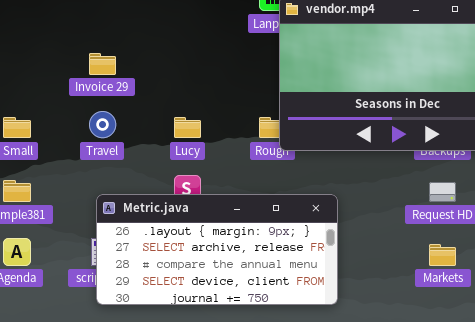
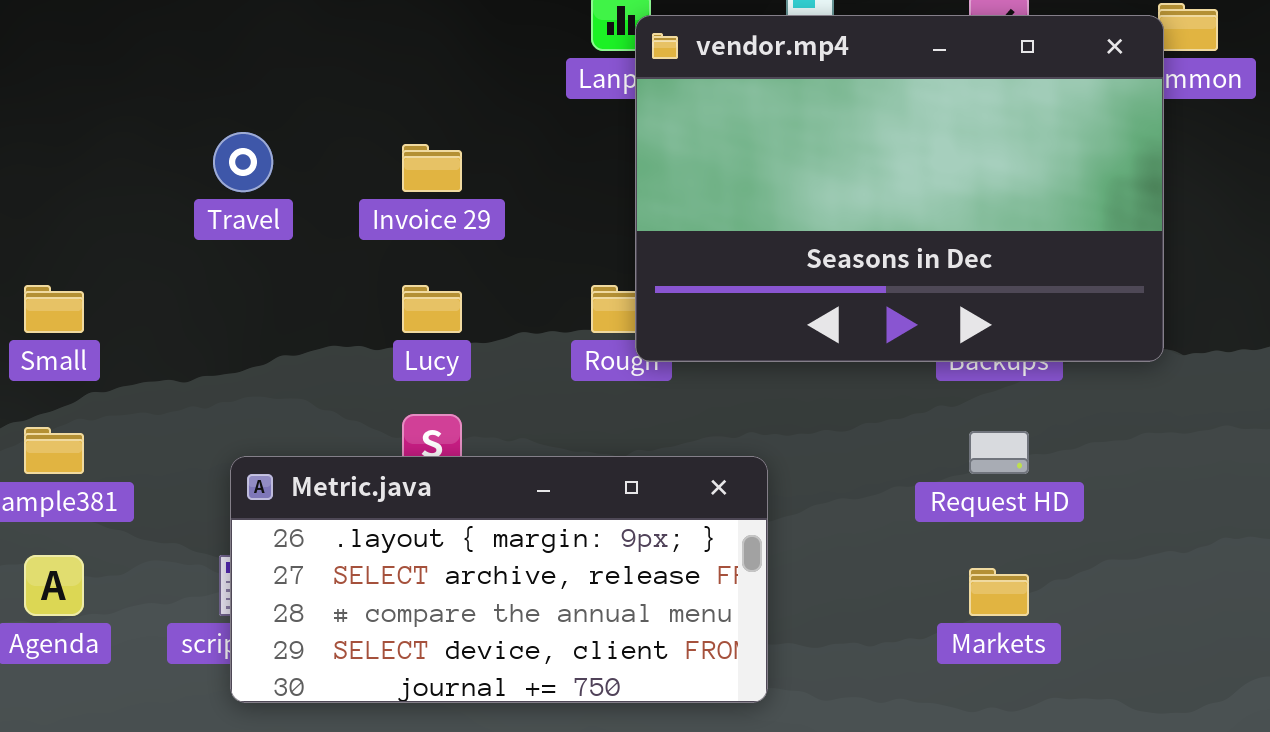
Invoice 29: [89,53,116,75] -> [402,144,462,192], moved
Travel: [89,111,116,138] -> [213,132,273,192], moved

